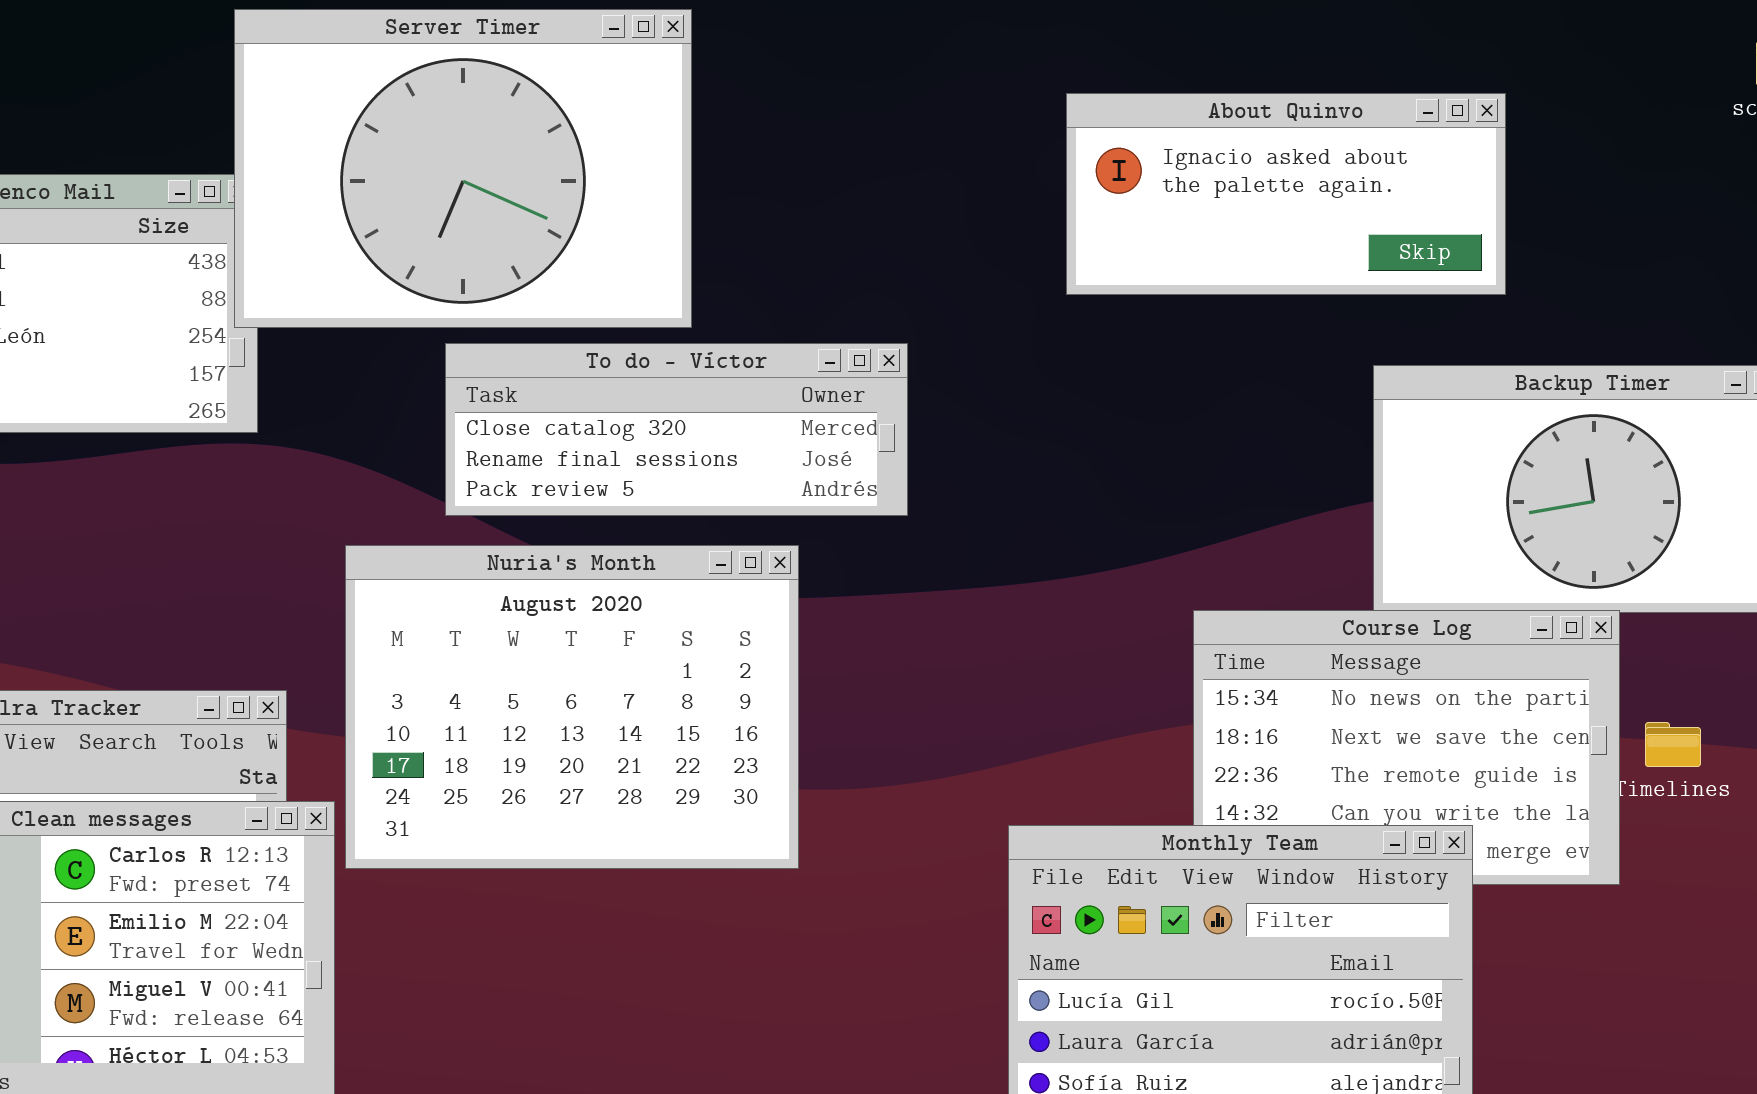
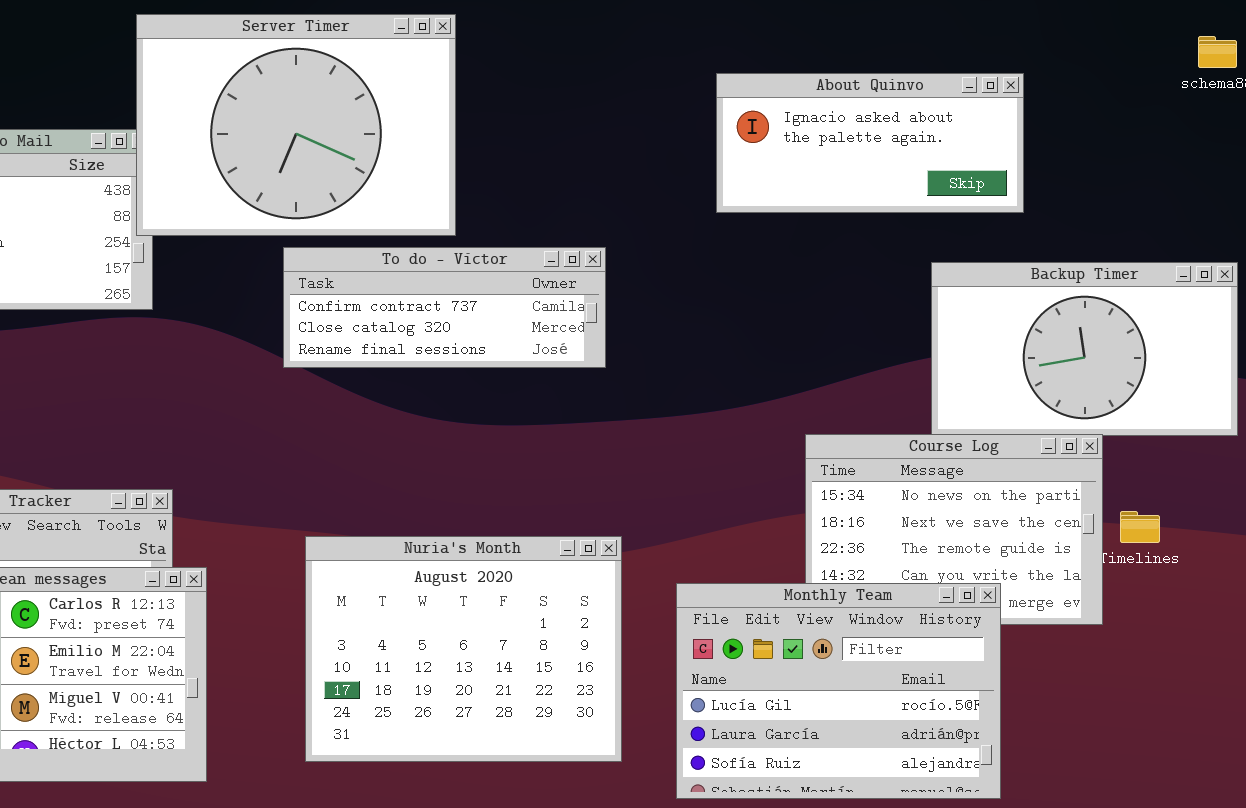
To do - Víctor: [445,343,908,516] -> [283,247,606,368], scrolled up 1 row
Nuria's Month: [345,545,799,869] -> [305,536,622,762], moved

